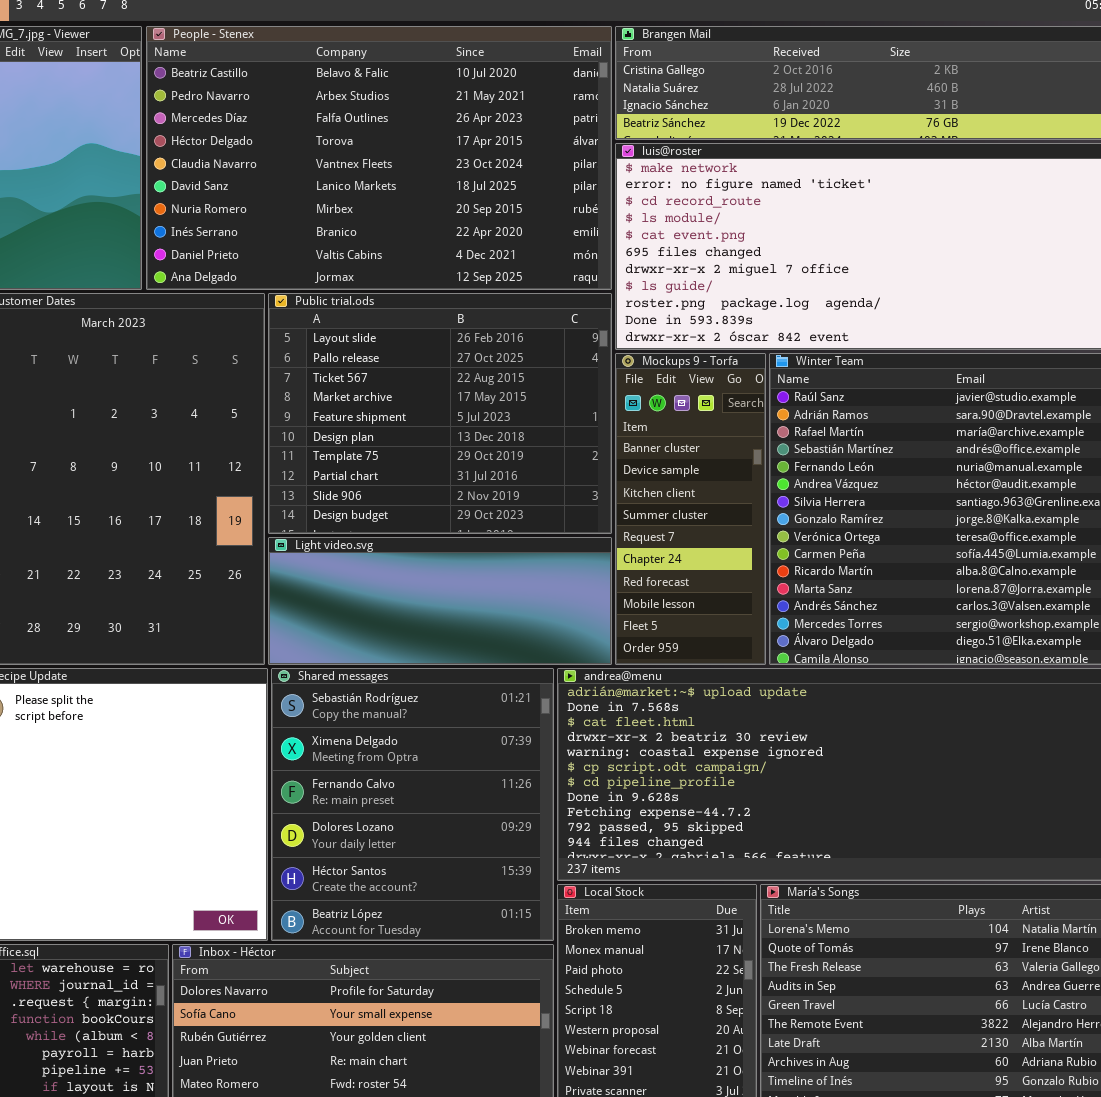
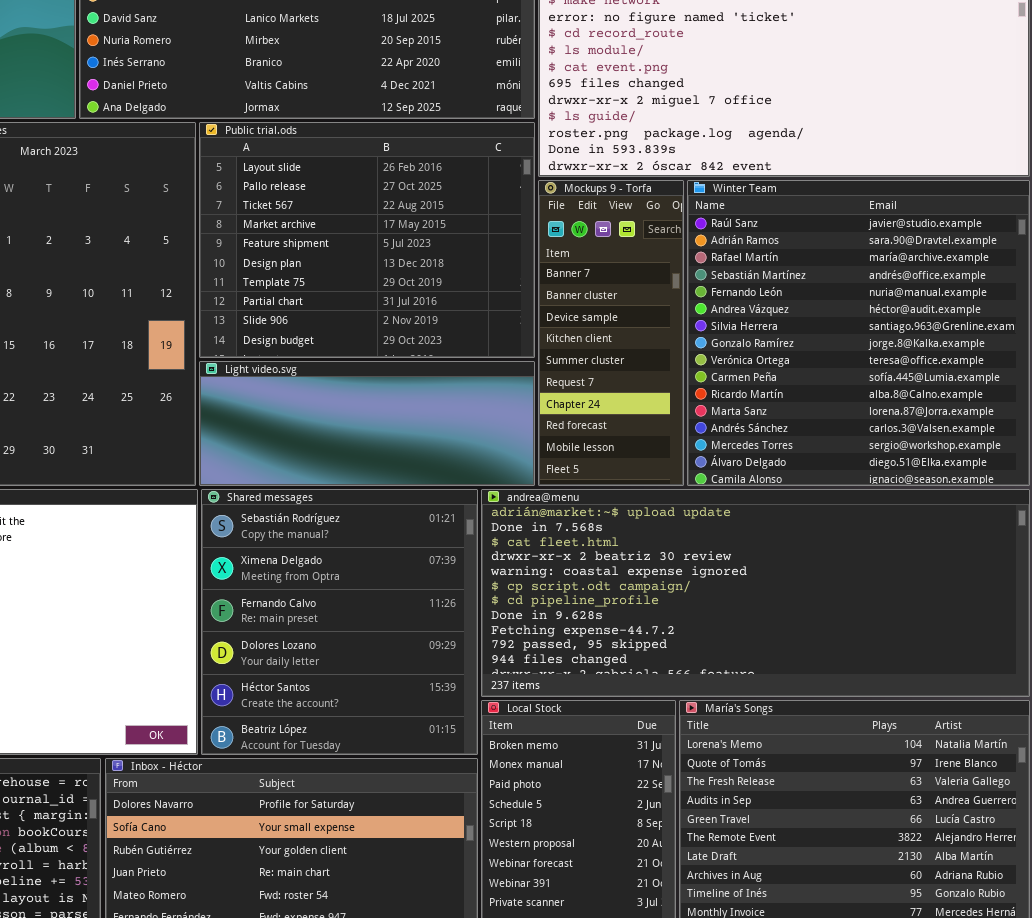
Mockups 9 - Torfa: [615,353,766,665] -> [538,180,684,486], scrolled up 1 row

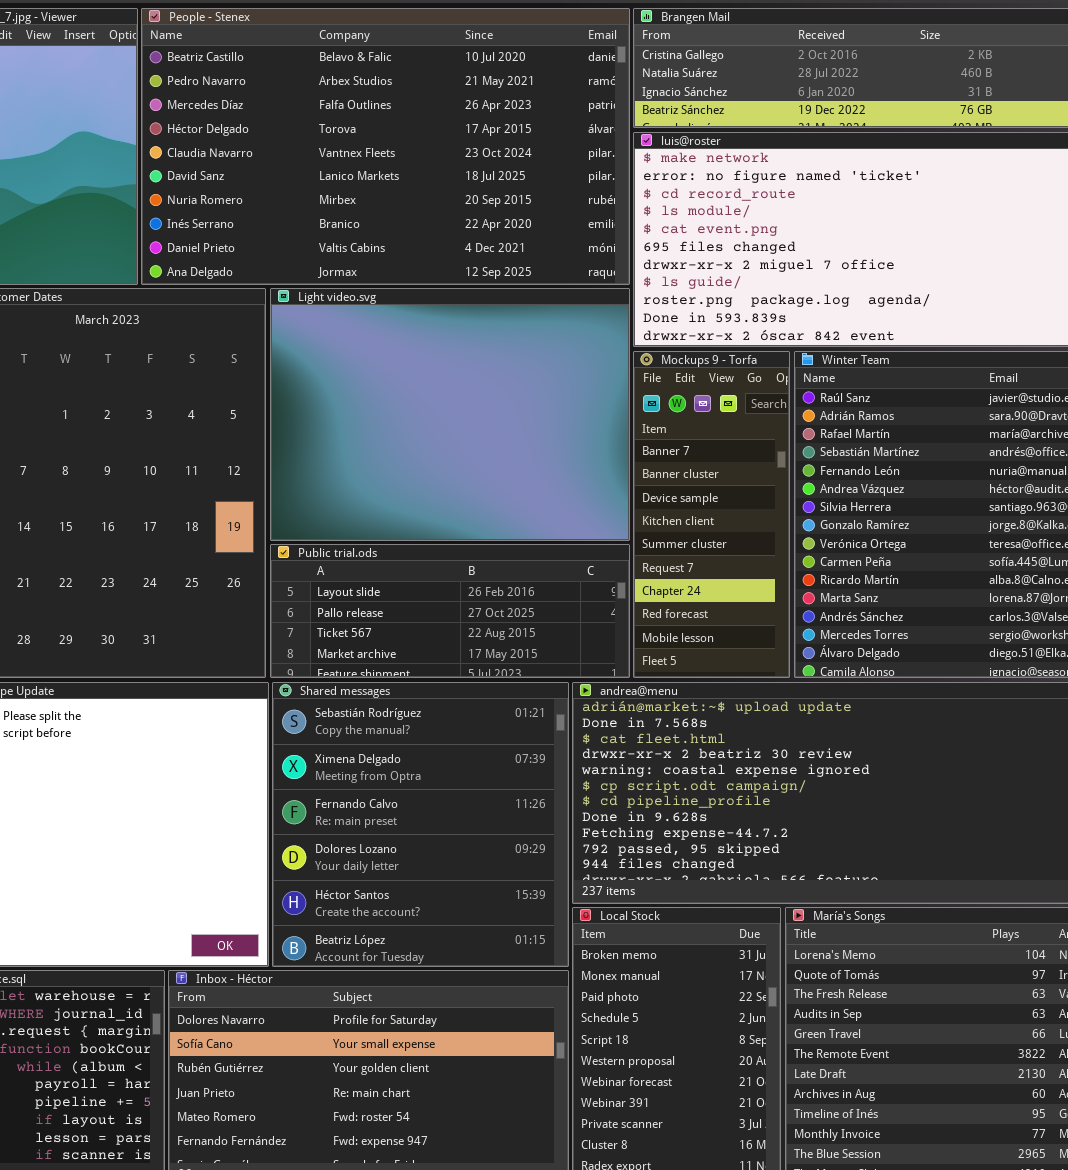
Public trial.ods: [199,122,535,358] -> [270,544,630,678], moved, resized
Light video.svg: [199,361,535,486] -> [270,288,630,541], moved, resized

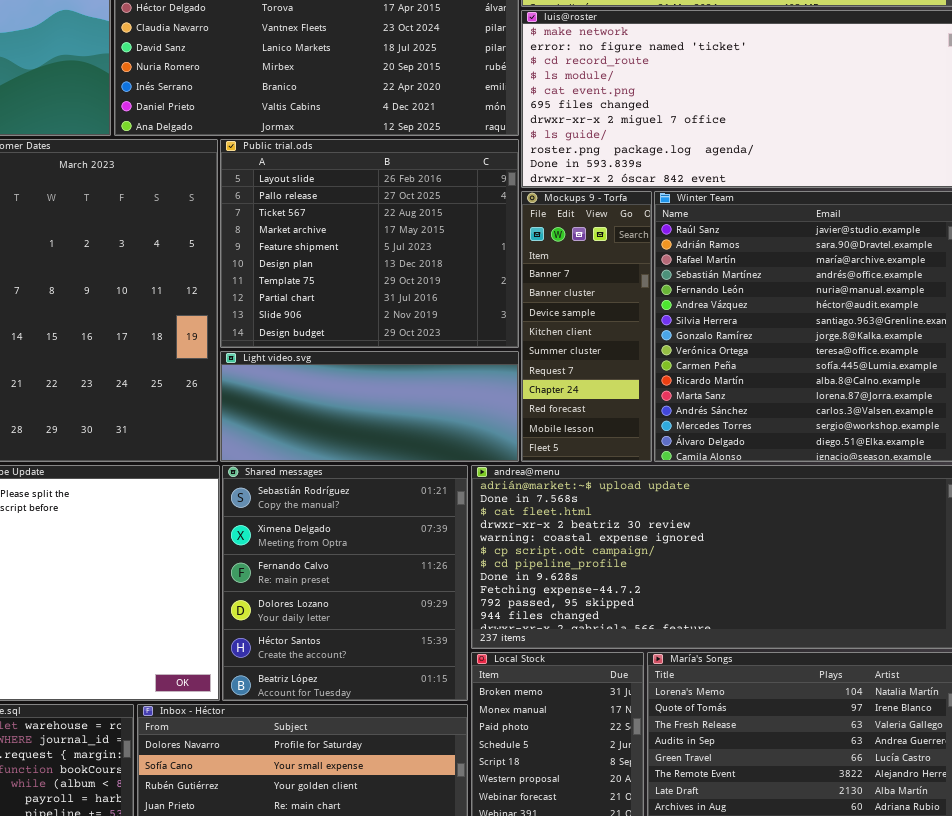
Light video.svg: [270,288,630,541] -> [220,351,519,462], moved, resized
Public trial.ods: [270,544,630,678] -> [220,139,519,348], moved, resized

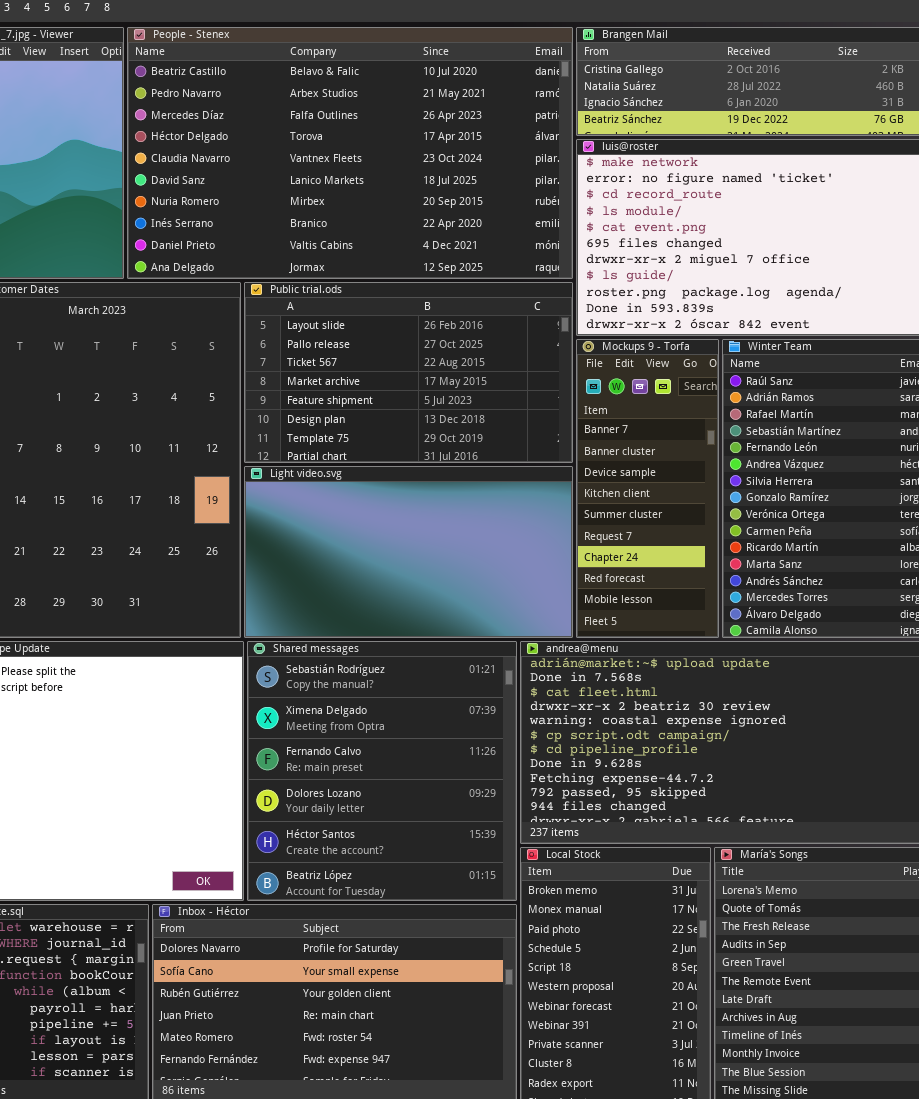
Public trial.ods: [220,139,519,348] -> [244,282,573,463], resized
Light video.svg: [220,351,519,462] -> [244,466,573,638], resized

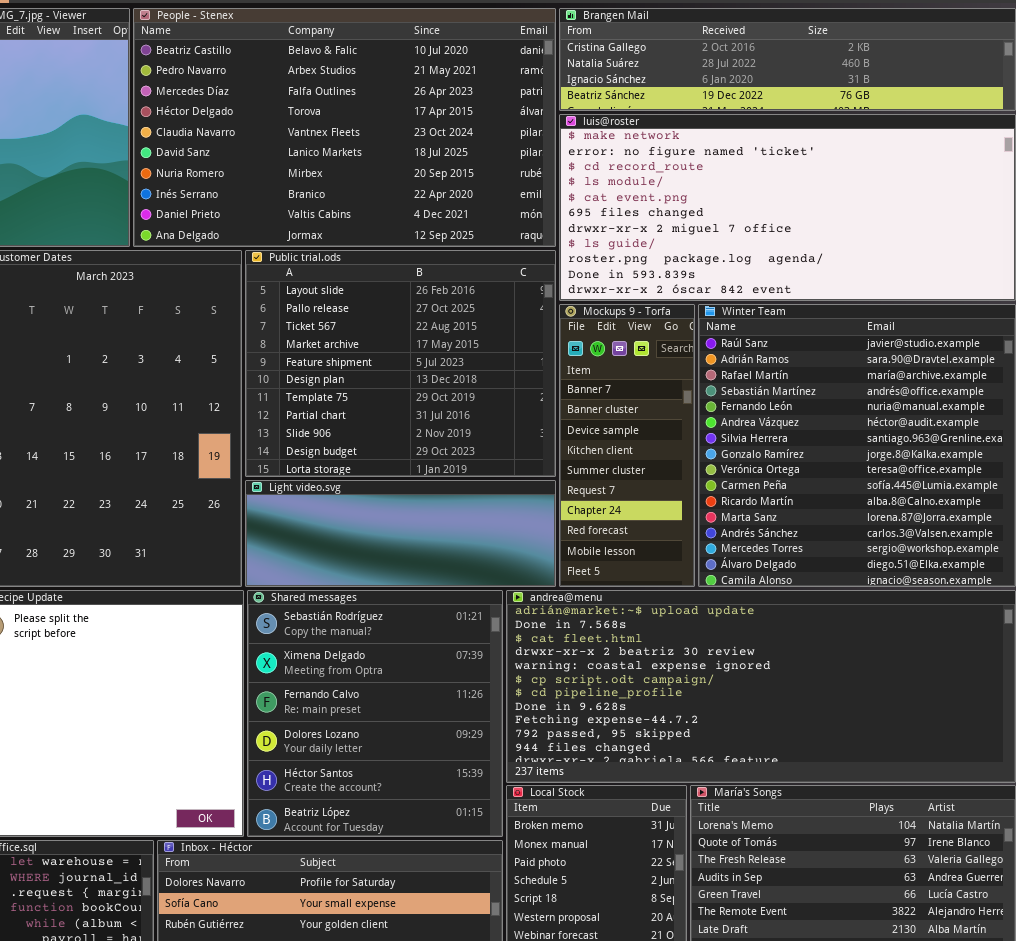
Public trial.ods: [244,282,573,463] -> [245,250,556,477], resized
Light video.svg: [244,466,573,638] -> [245,480,556,587], resized

